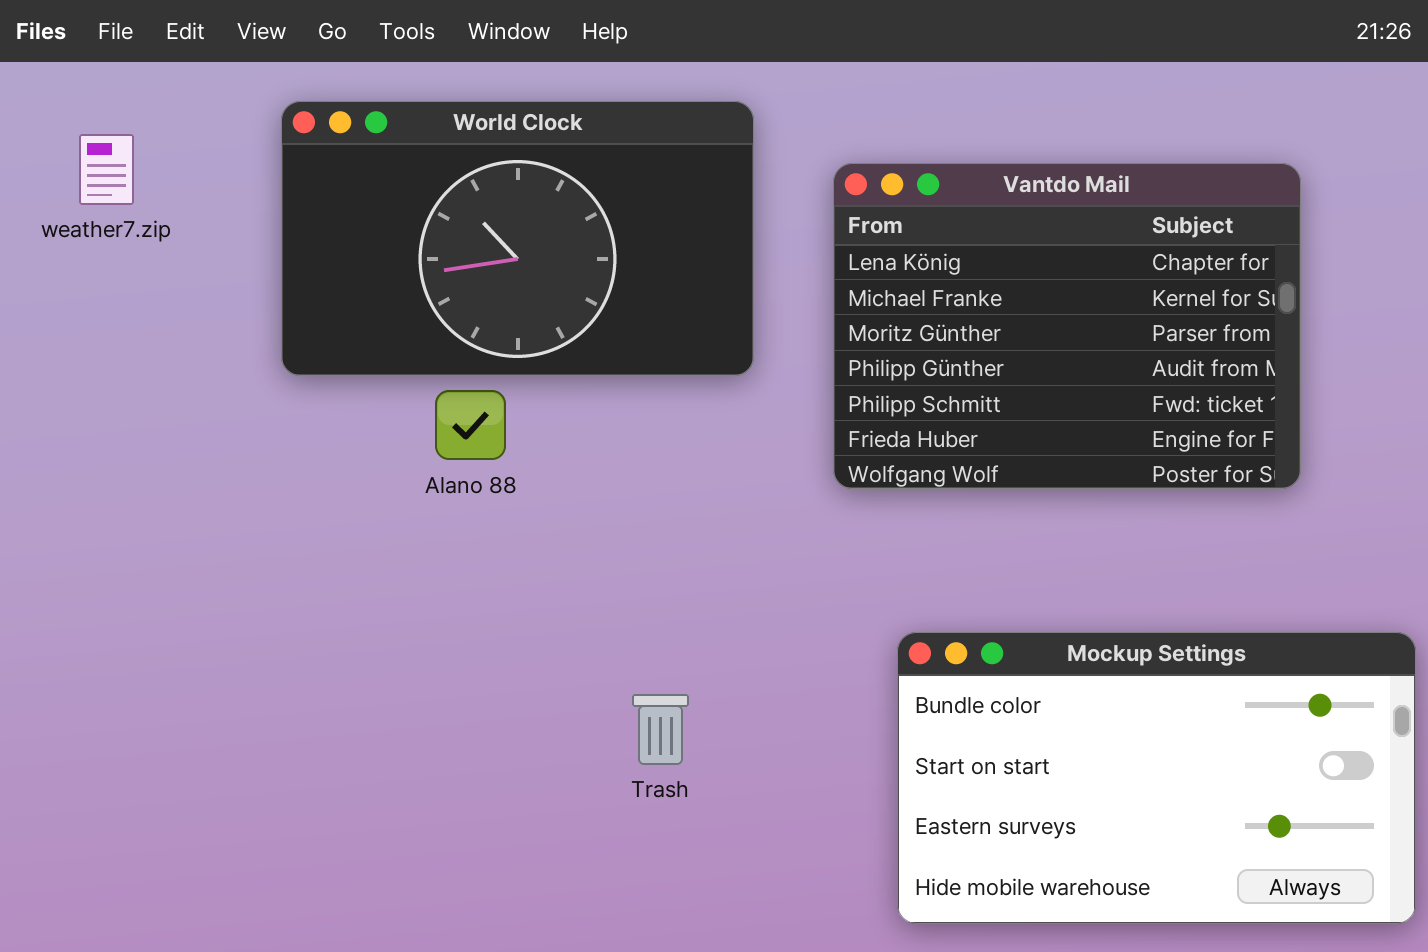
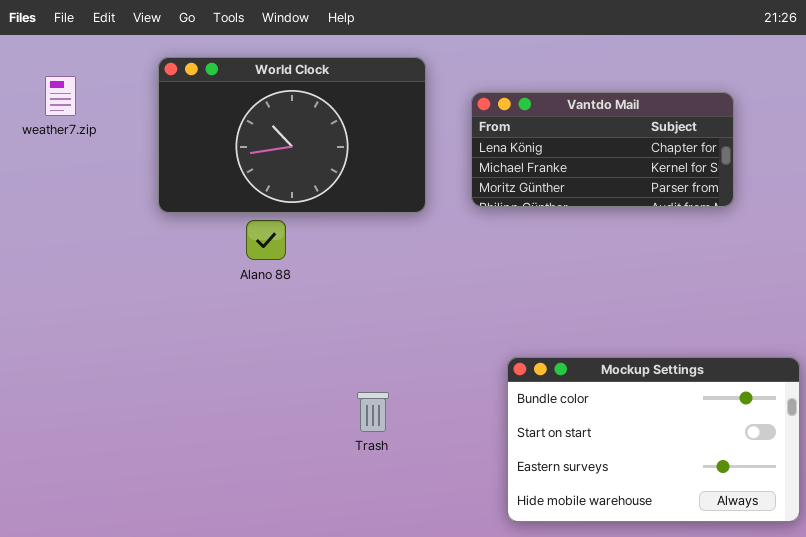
Vantdo Mail: [833,163,1301,489] -> [471,92,734,207], resized

